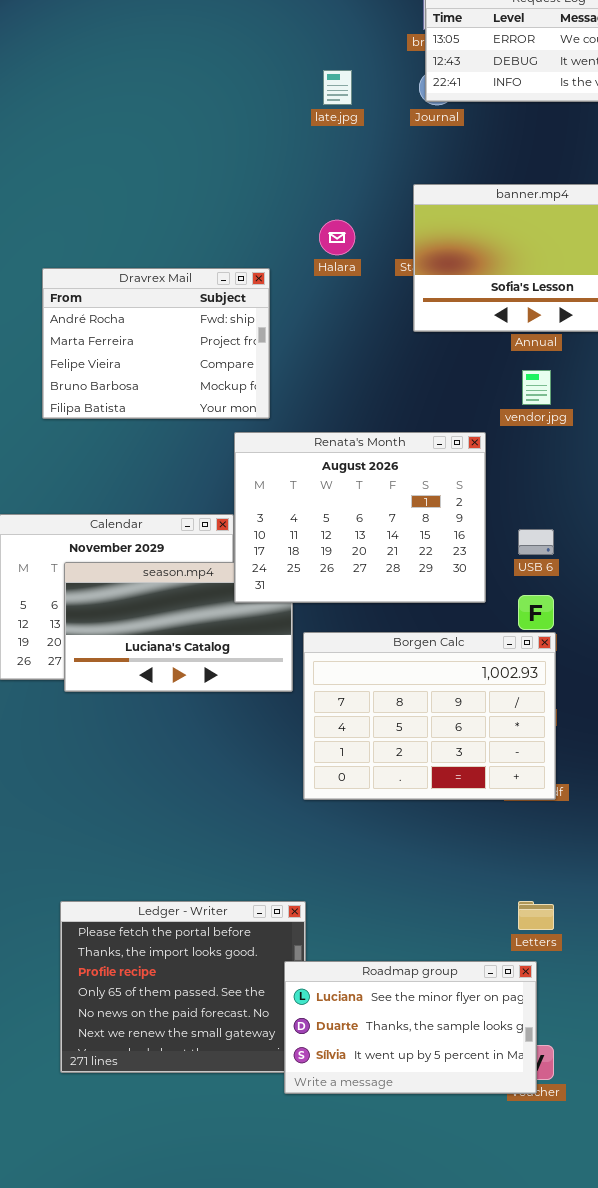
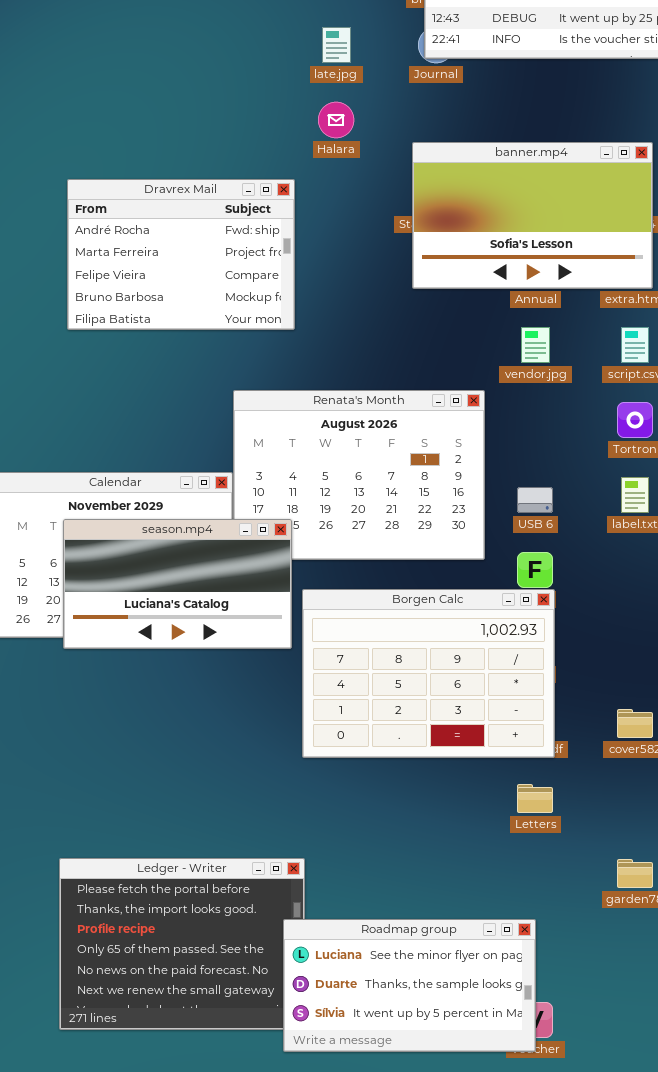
Halara: [319,220,355,255] -> [318,102,354,138], moved
Dravrex Mail: [42,268,270,419] -> [67,179,295,330], moved
season.mp4: [64,562,293,692] -> [63,519,292,649], raised
Letters: [518,901,554,930] -> [517,784,553,813], moved

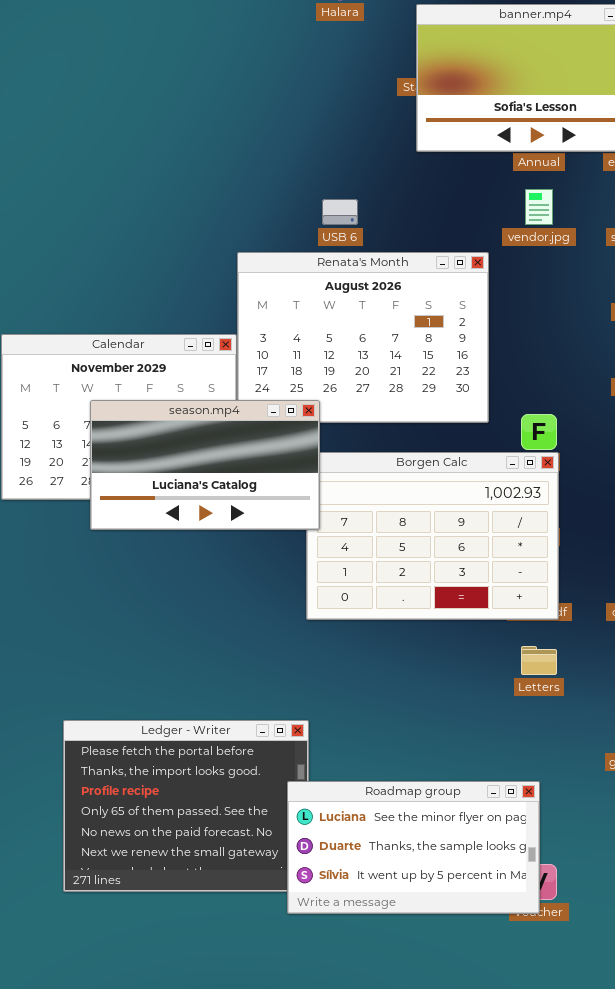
Dravrex Mail: [67,179,295,330] -> none, closed
USB 6: [517,487,553,513] -> [322,199,358,225], moved
season.mp4: [63,519,292,649] -> [90,400,320,530], moved

